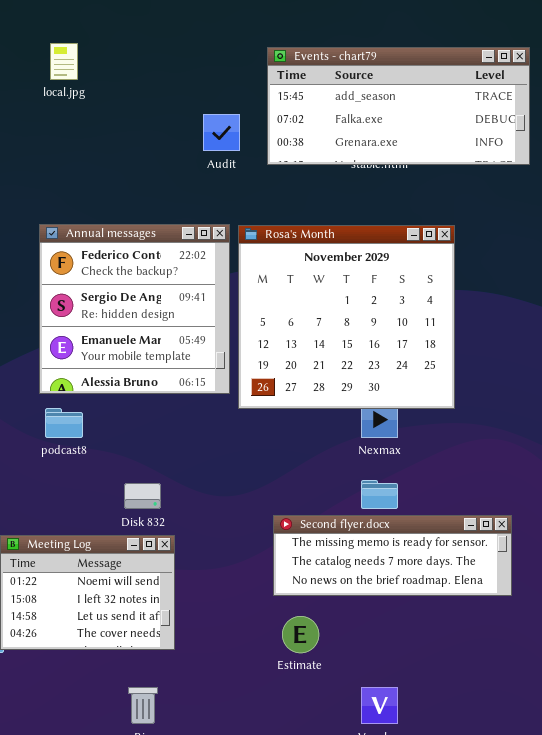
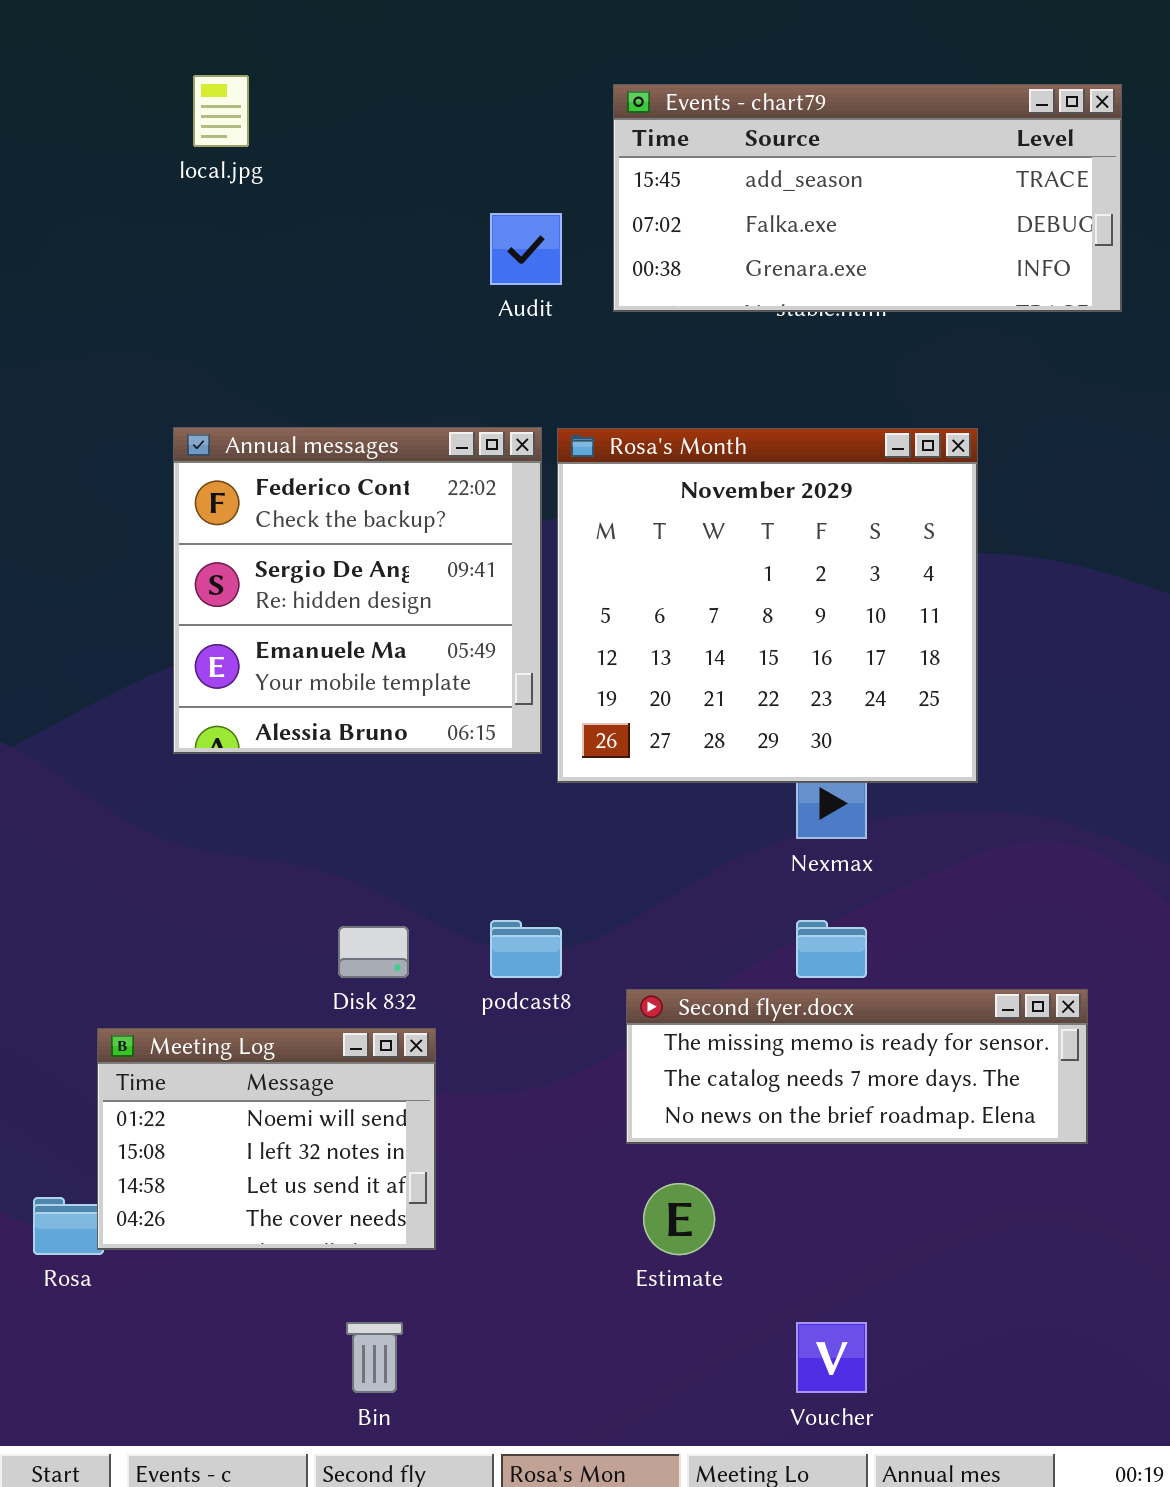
podcast8: [45,408,83,438] -> [490,920,562,978], moved

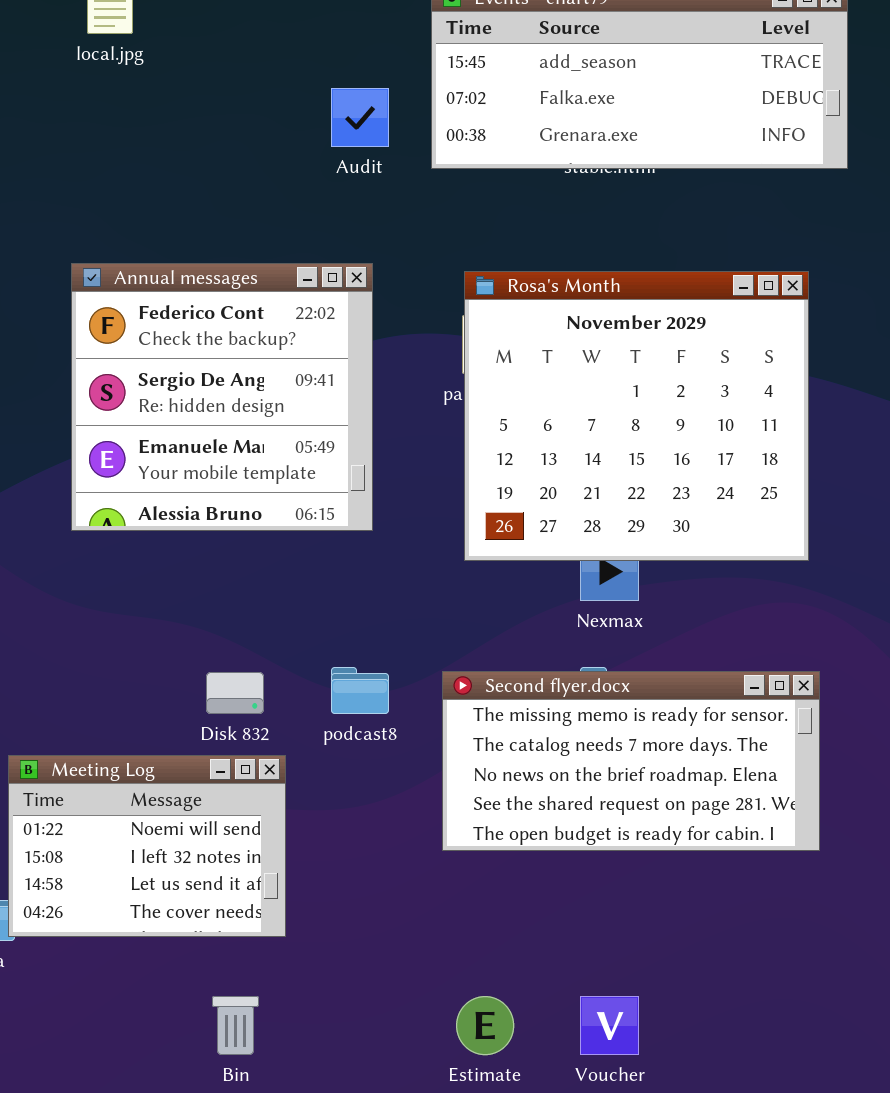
Rosa's Month: [557,428,978,783] -> [464,271,809,561], moved
Second flyer.docx: [626,989,1088,1144] -> [442,671,820,851], resized
Estimate: [643,1183,715,1255] -> [456,996,514,1055], moved

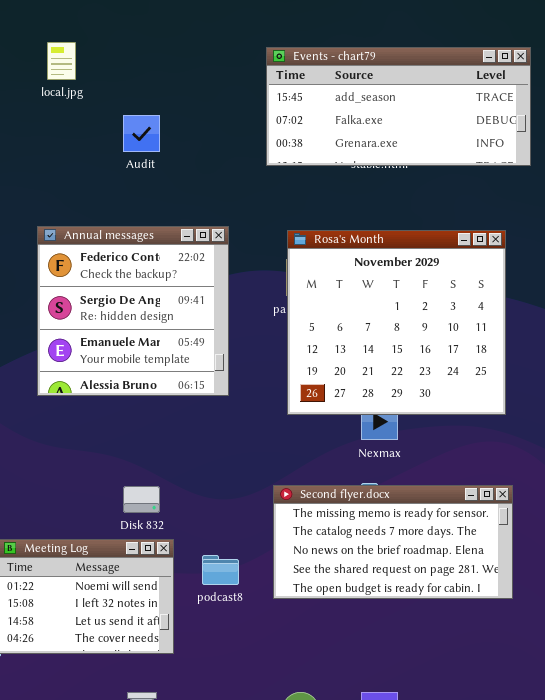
Audit: [331,88,389,147] -> [123,115,160,152], moved
podcast8: [331,667,389,714] -> [202,555,239,585], moved

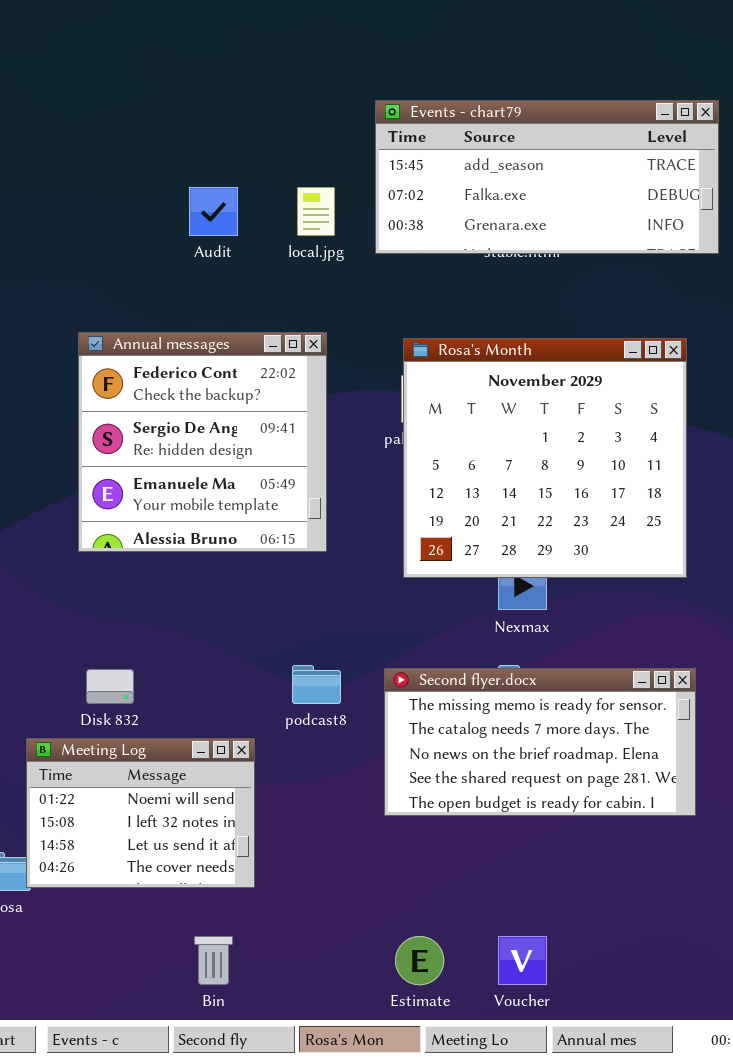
local.jpg: [47,42,76,80] -> [297,187,335,236], moved
Disk 832: [123,486,160,513] -> [86,669,134,704], moved
podcast8: [202,555,239,585] -> [292,665,341,704], moved

